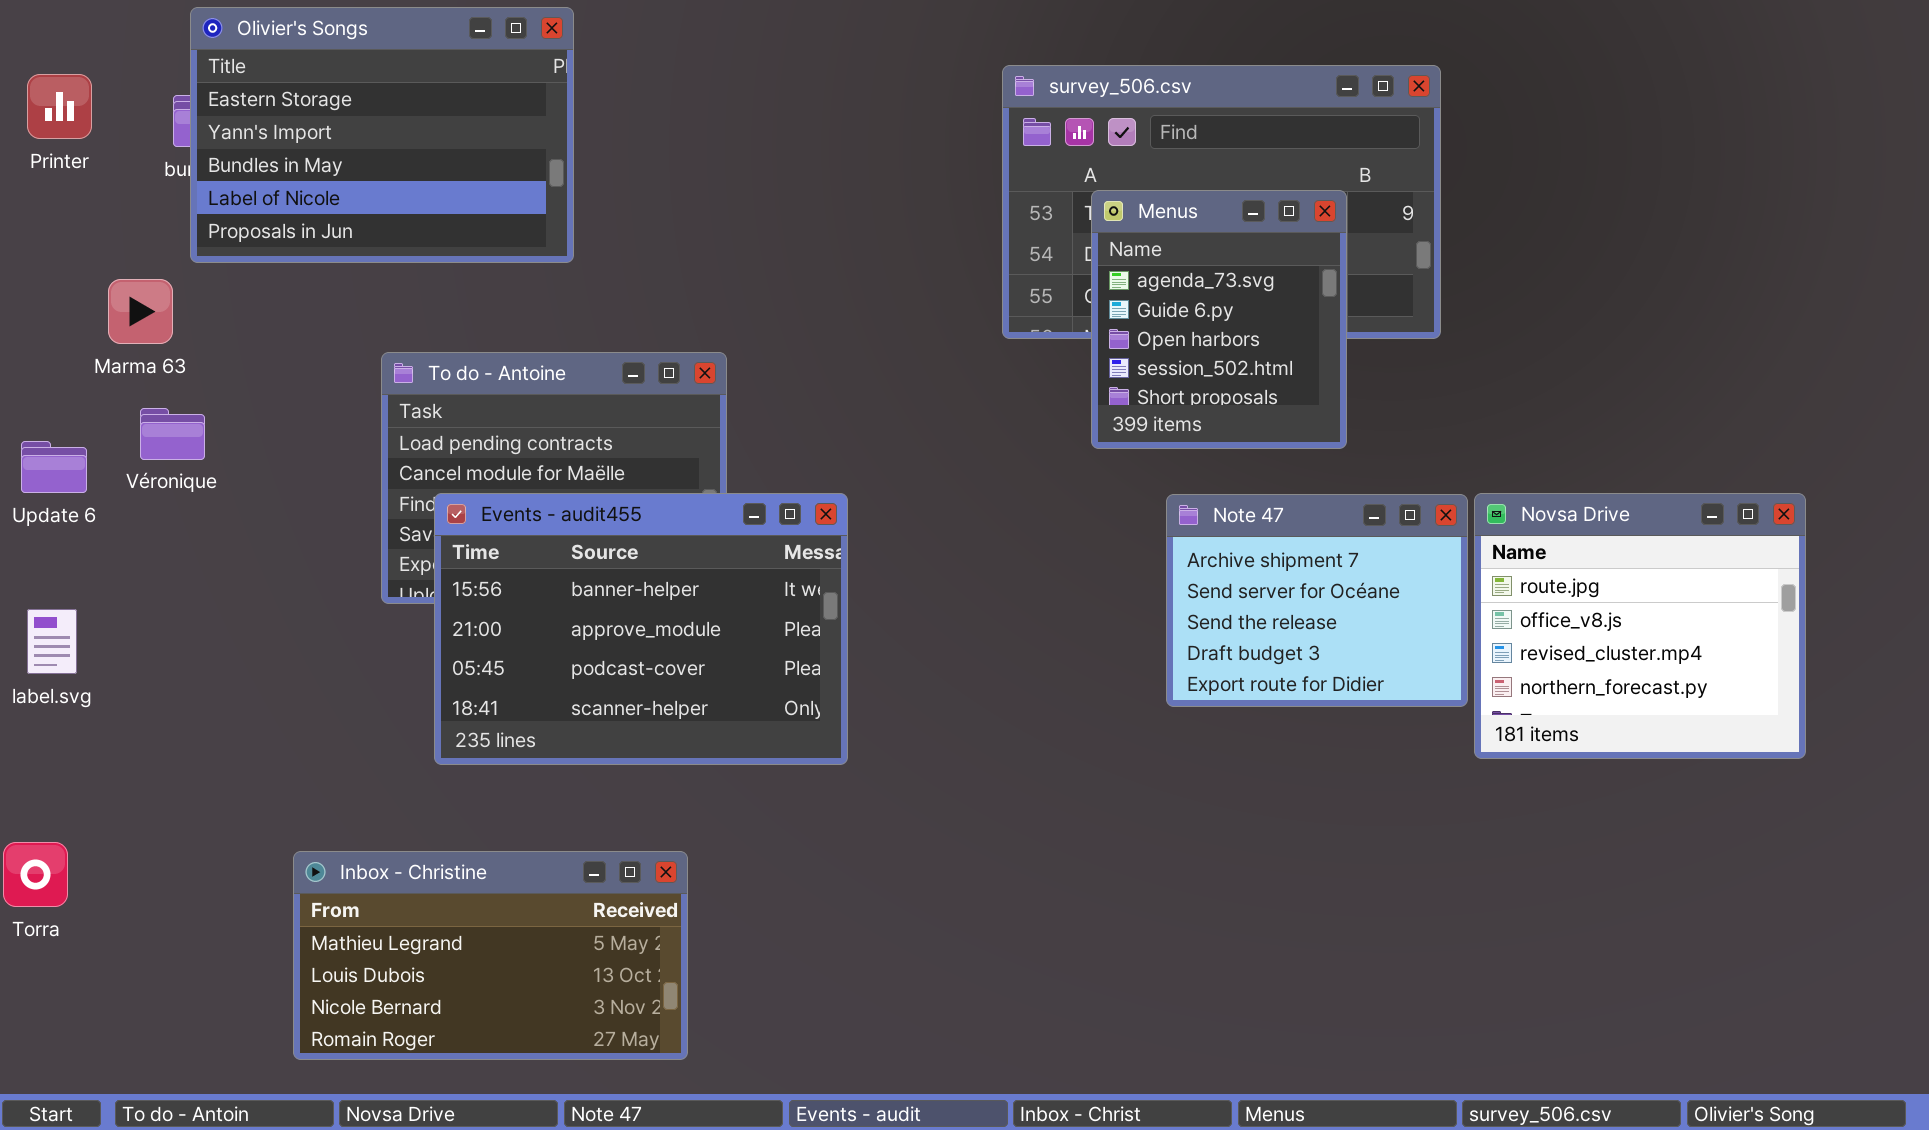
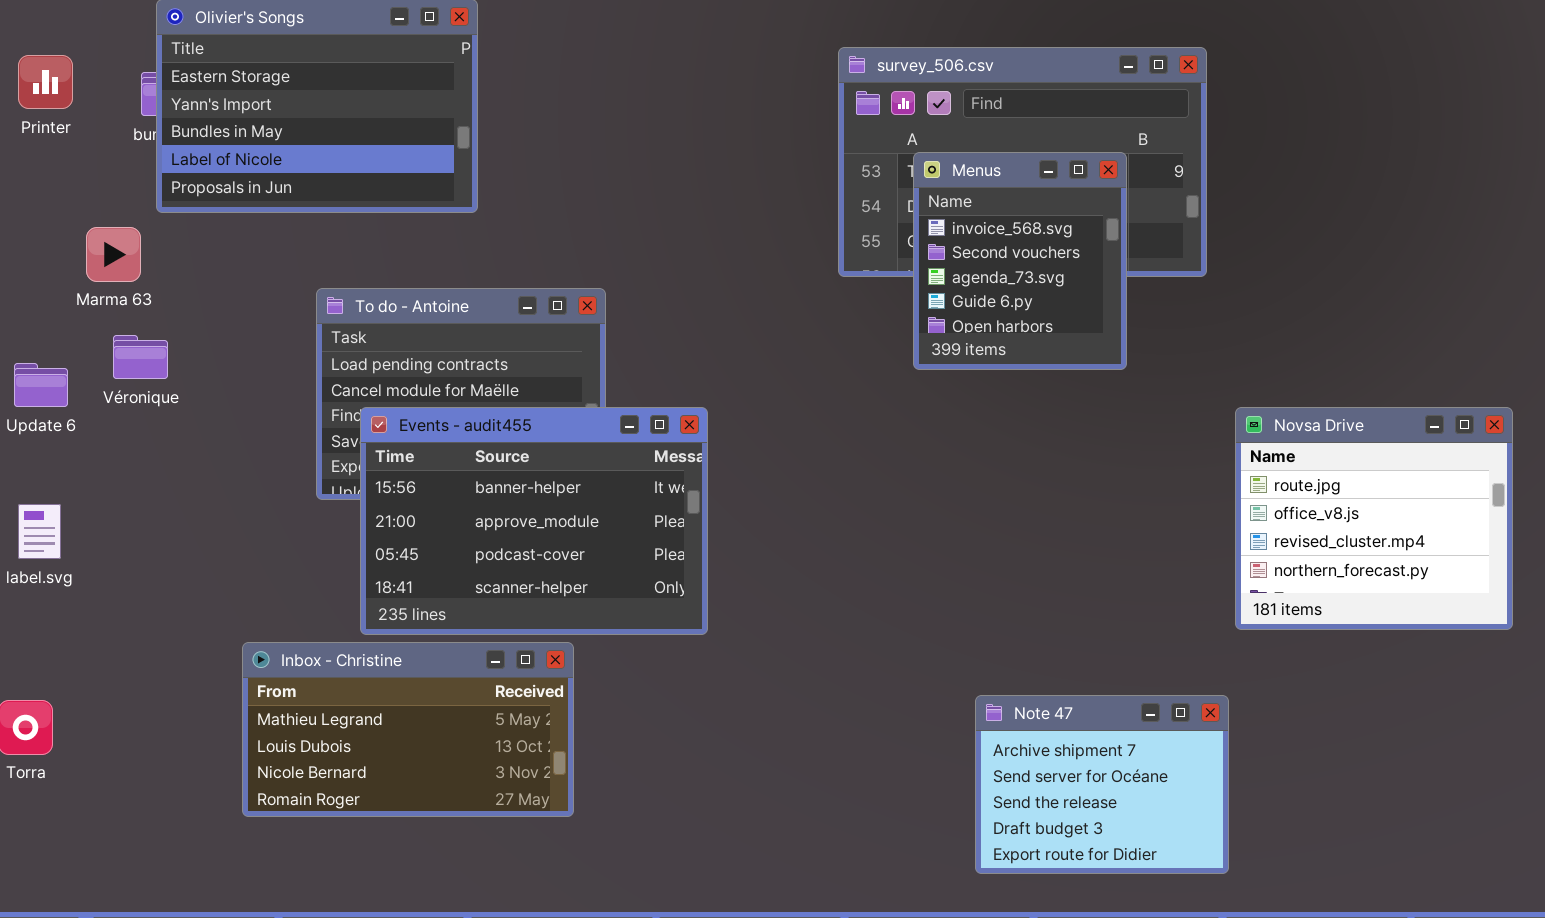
Menus: [1091,190,1347,449] -> [913,152,1127,370], scrolled up 2 rows
Note 47: [1166,494,1468,707] -> [975,695,1229,874], moved
Inbox - Christine: [293,851,688,1060] -> [242,642,574,817], moved

